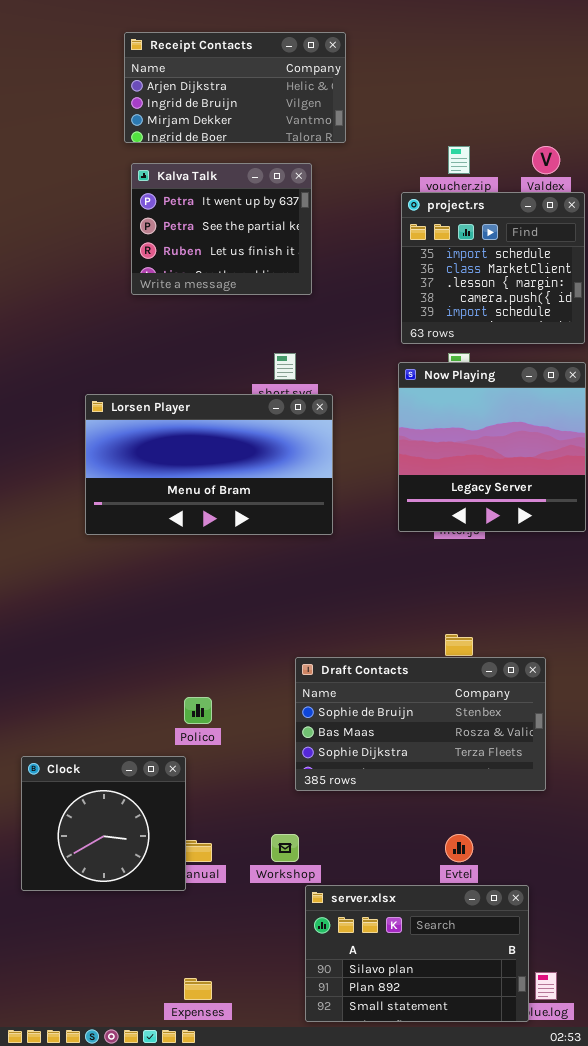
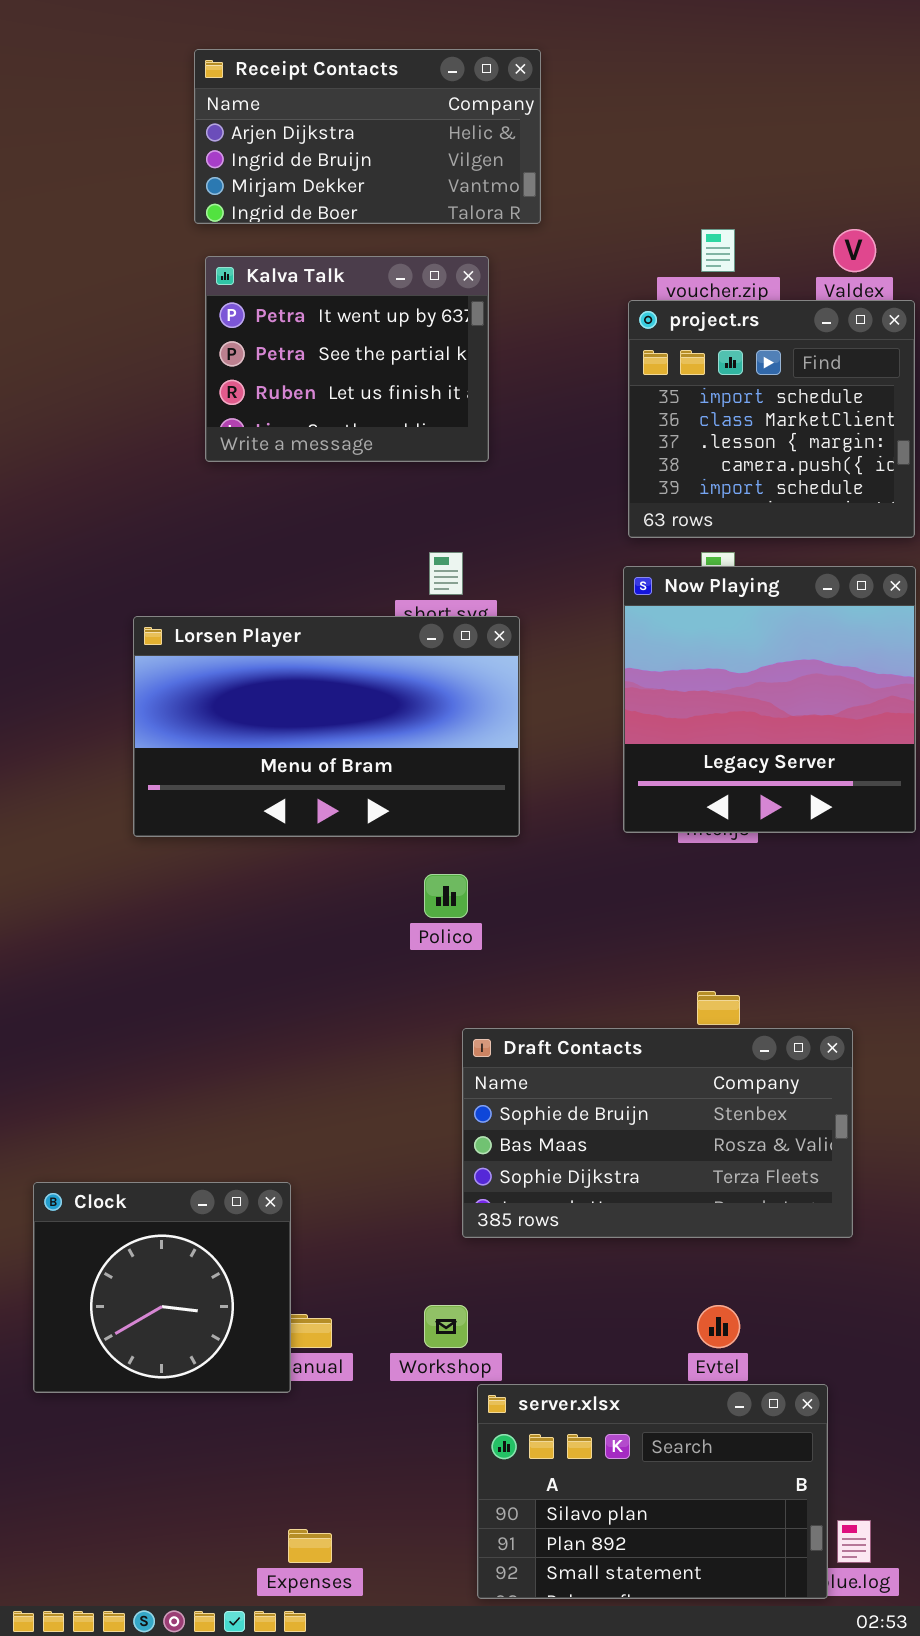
Polico: [184,697,212,724] -> [424,874,468,918], moved

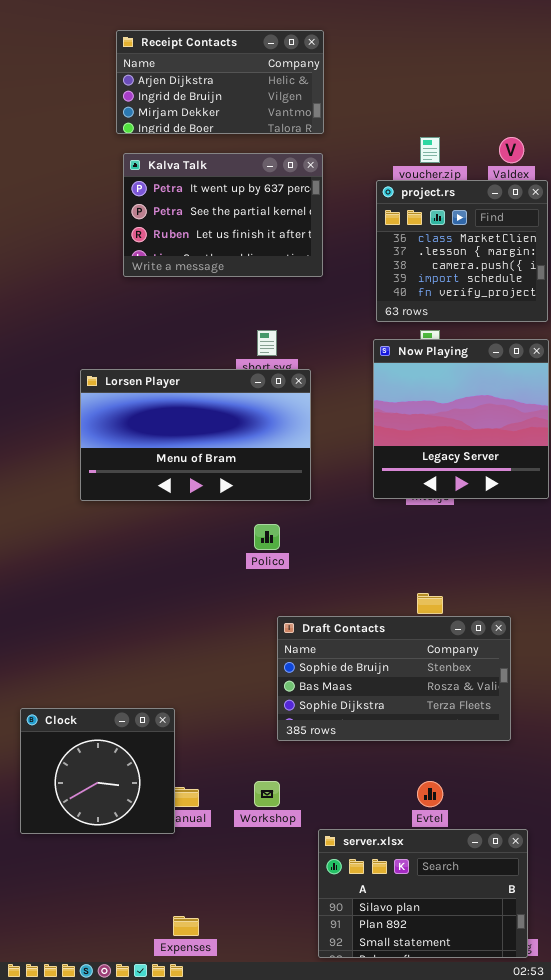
Kalva Talk: [205,256,489,462] -> [123,153,323,277], resized
project.rs: [628,300,915,538] -> [376,180,548,322], scrolled down 1 row
server.xlsx: [477,1384,828,1599] -> [318,829,528,958], moved

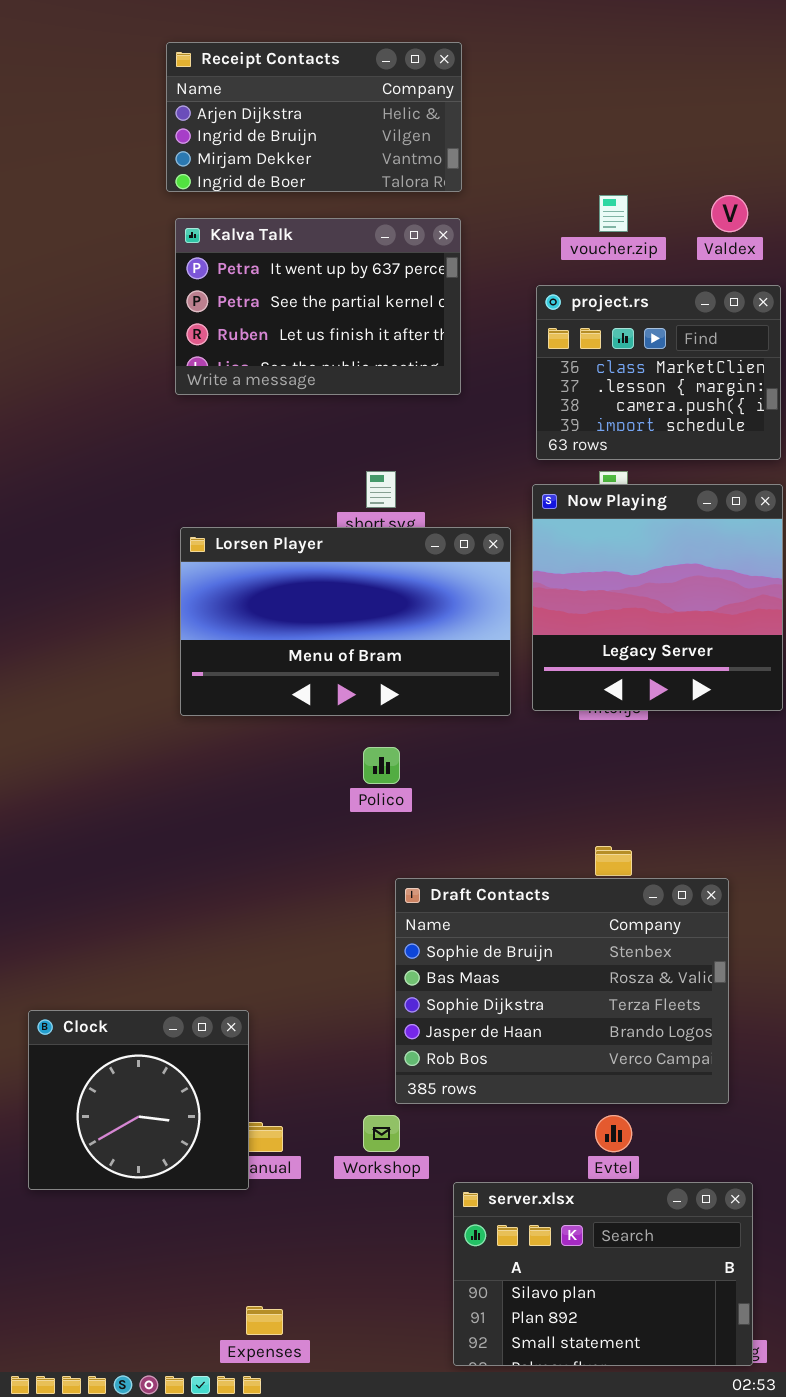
project.rs: [376,180,548,322] -> [536,285,781,460], resized
Lorsen Player: [80,369,311,501] -> [180,527,511,716], moved
Draft Contacts: [277,616,511,741] -> [395,878,729,1104], resized

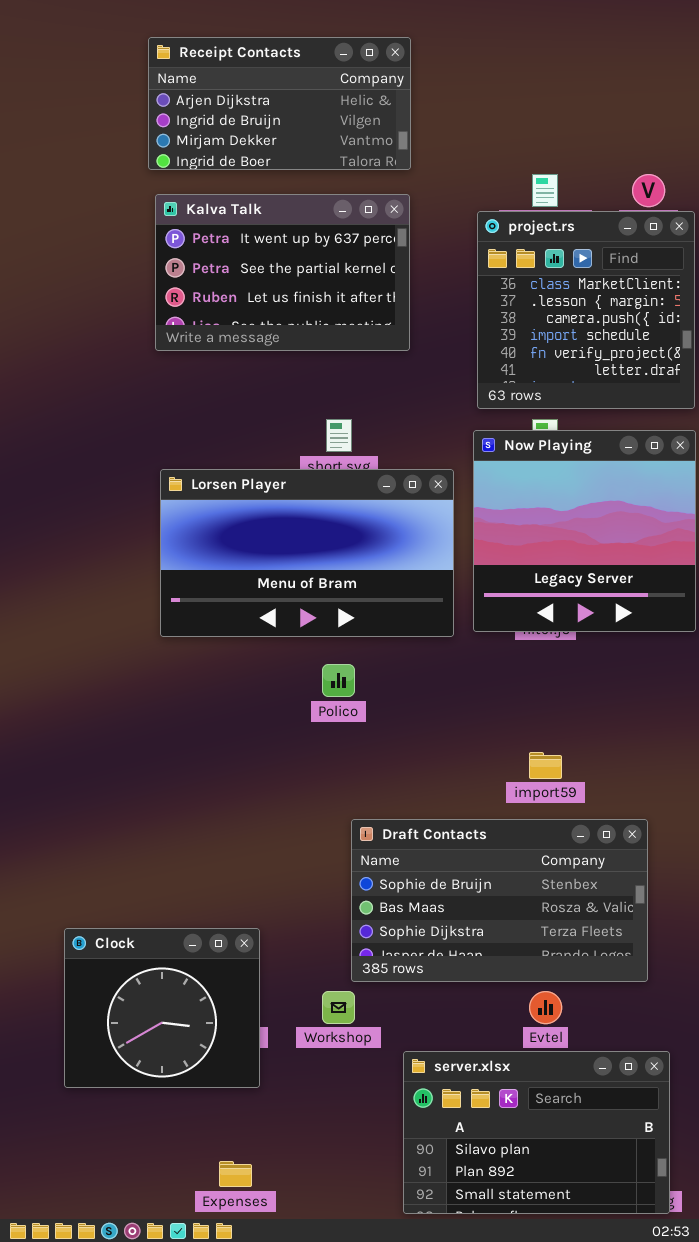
project.rs: [536,285,781,460] -> [477,211,695,409], resized
Draft Contacts: [395,878,729,1104] -> [351,819,648,982], resized
Clock: [28,1010,249,1190] -> [64,928,260,1088], moved

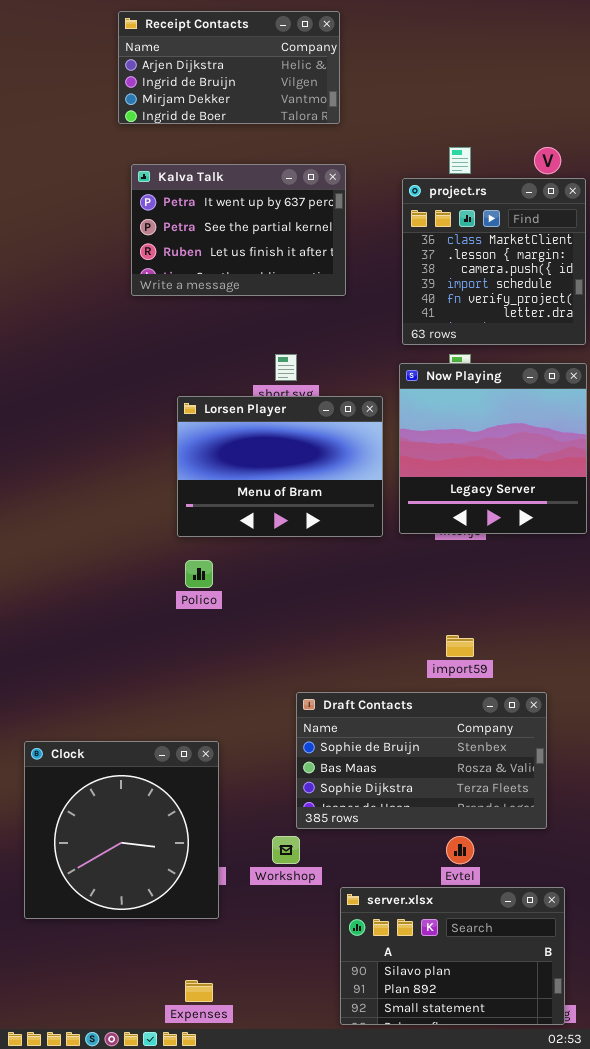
Receipt Contacts: [148,37,411,170] -> [118,11,340,124], moved
Lorsen Player: [160,469,454,637] -> [177,396,383,537], resized
Polico: [322,664,355,697] -> [185,560,213,588], moved
Clock: [64,928,260,1088] -> [24,741,219,919], resized

